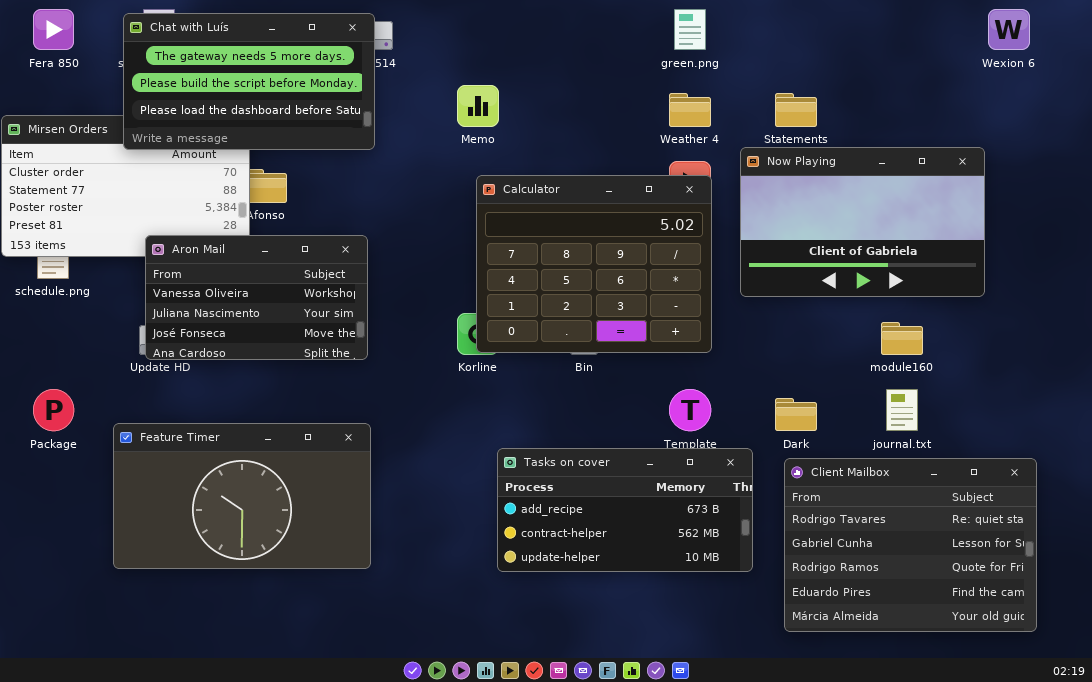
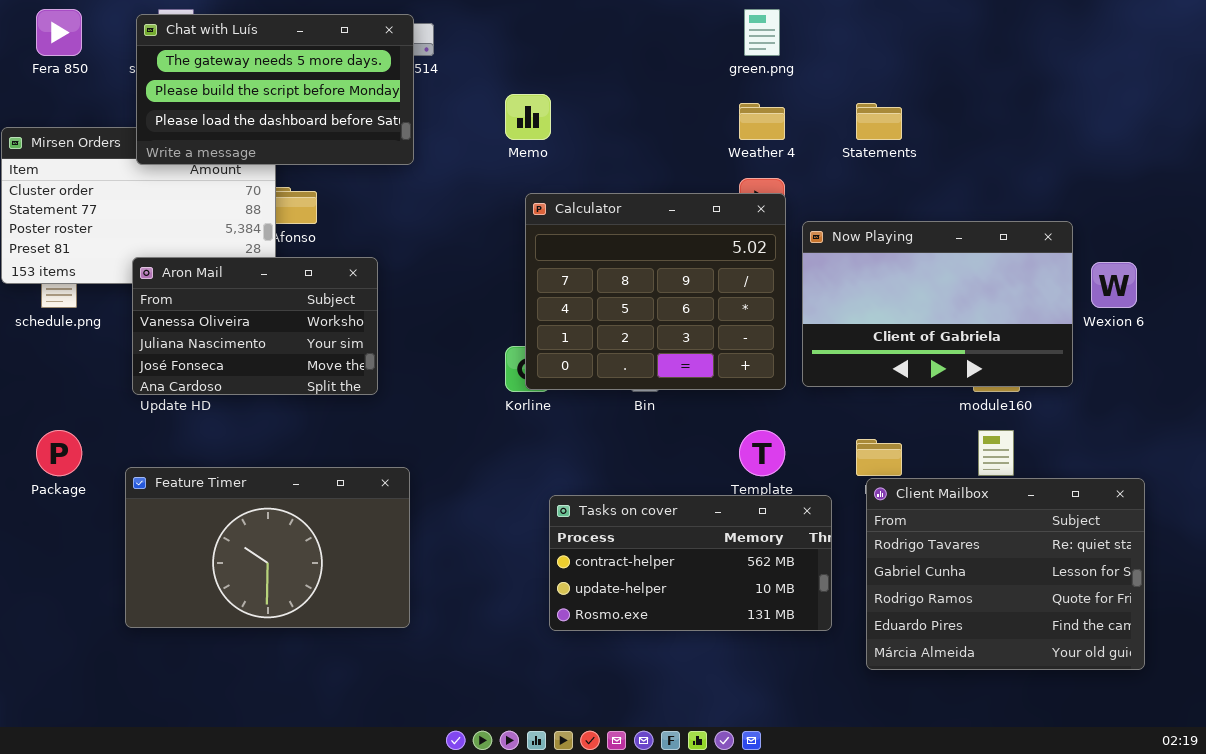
Wexion 6: [988,9,1030,50] -> [1091,262,1137,308], moved
Now Playing: [740,147,985,297] -> [802,221,1073,387], moved
Aron Mail: [145,235,368,360] -> [132,257,378,395], moved
Tasks on cover: [497,448,753,572] -> [549,495,832,631], scrolled down 1 row
Client Mailbox: [784,458,1037,632] -> [866,478,1145,670], moved

